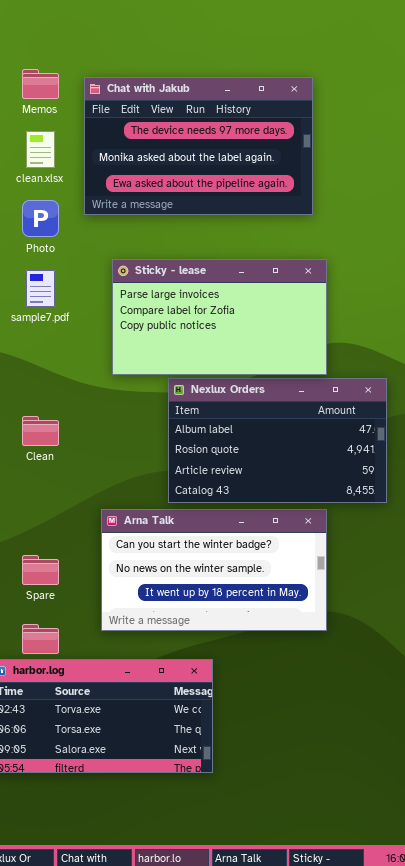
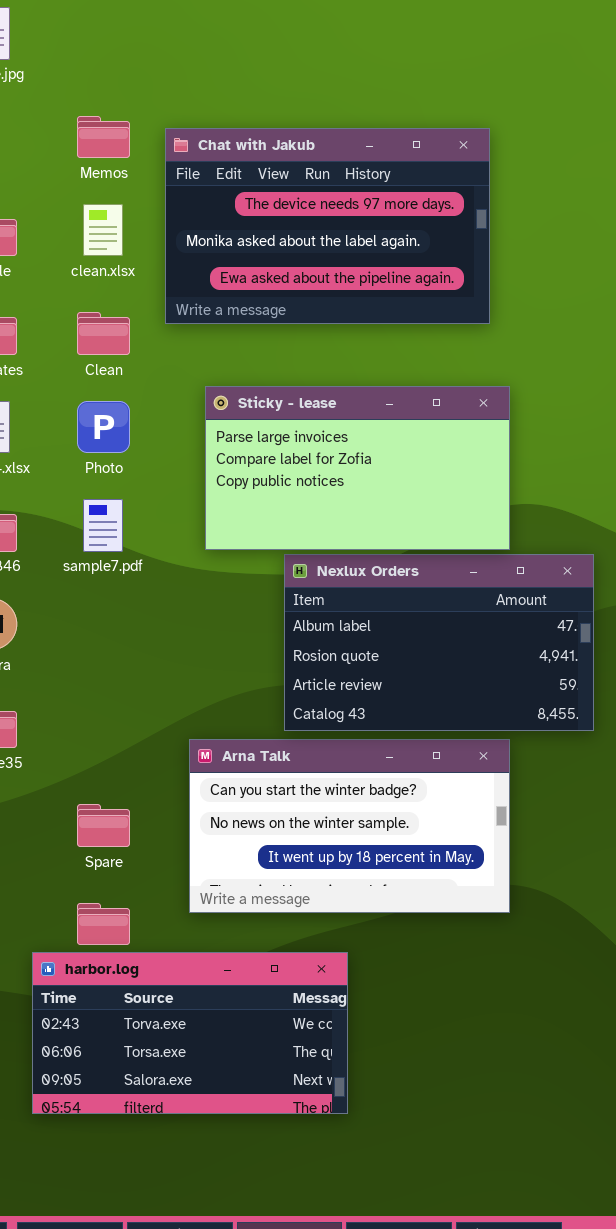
Photo: [22,200,59,237] -> [77,401,130,453], moved
sample7.pdf: [26,270,55,307] -> [83,499,123,552], moved
Clean: [22,416,59,446] -> [77,312,130,355], moved

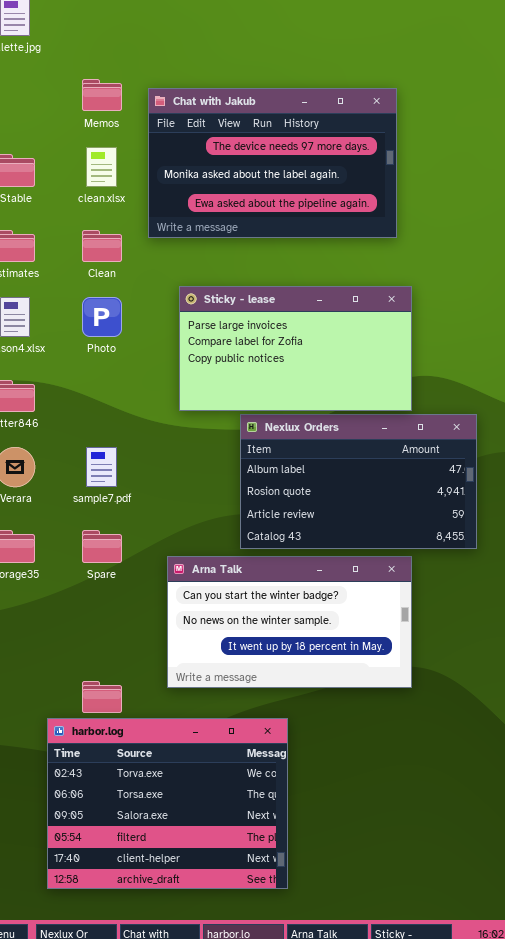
sample7.pdf: [83,499,123,552] -> [86,447,117,487], moved
Spare: [77,804,130,847] -> [82,530,122,563], moved
harbor.log: [32,952,348,1114] -> [47,718,288,889], resized

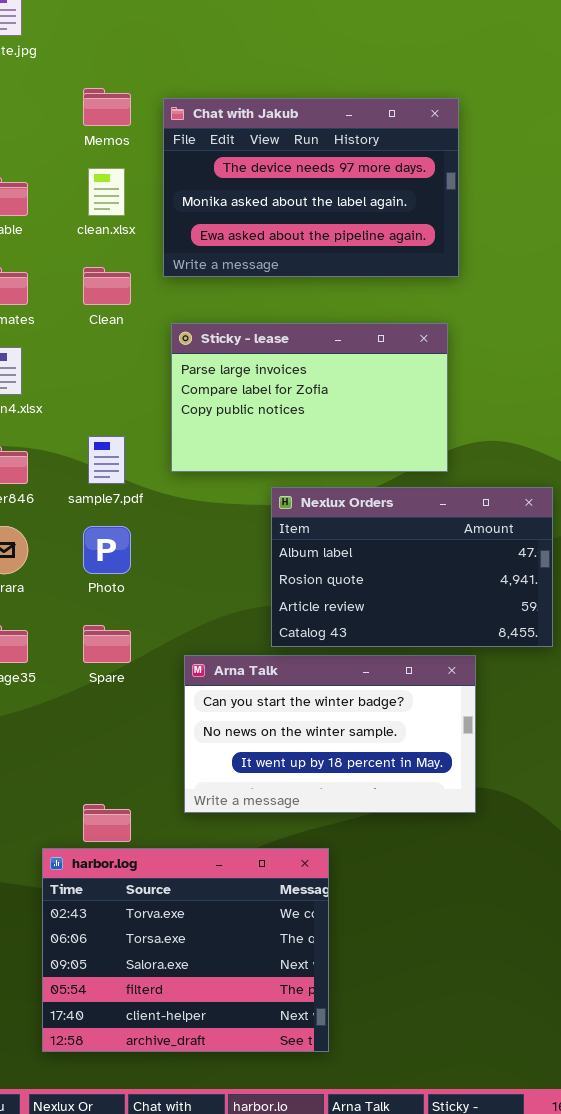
Sticky - lease: [179,286,412,411] -> [171,323,448,472], moved
Photo: [82,297,122,337] -> [83,526,131,574], moved
sample7.pdf: [86,447,117,487] -> [88,436,125,484], moved

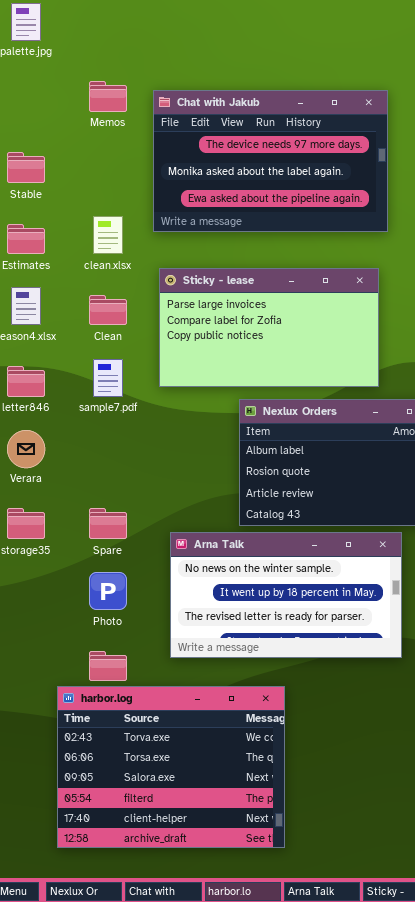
clean.xlsx: [88,168,125,216] -> [93,216,123,254], moved
Clean: [83,267,131,305] -> [89,295,127,325], moved
Photo: [83,526,131,574] -> [89,572,127,610], moved
Arna Talk: [184,655,476,813] -> [170,532,402,658], scrolled down 1 row

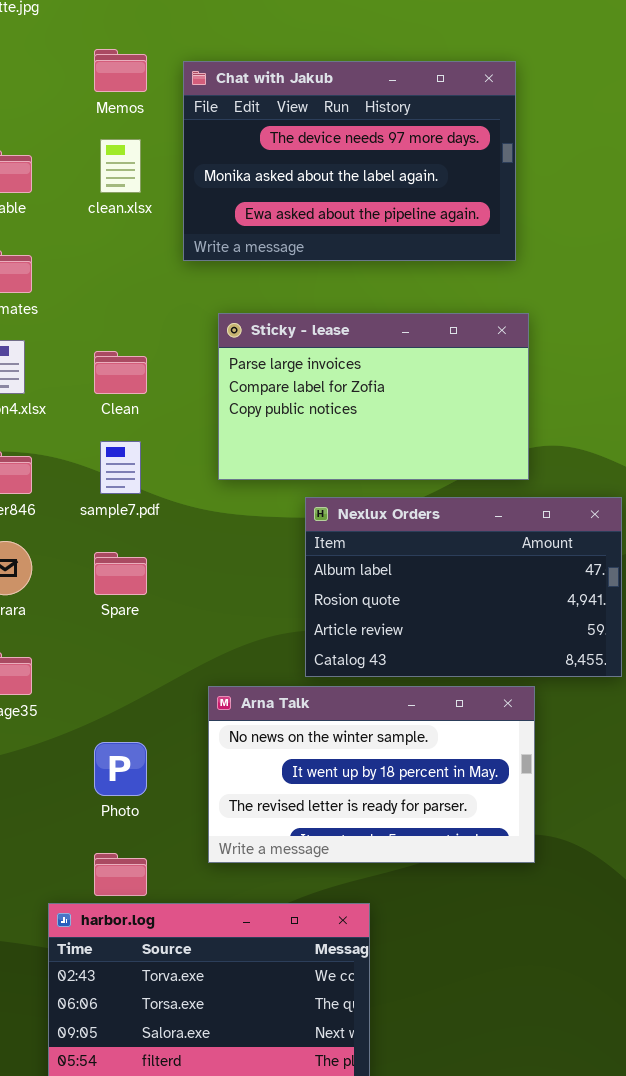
clean.xlsx: [93,216,123,254] -> [100,139,141,193], moved
Sticky - lease: [159,268,379,387] -> [218,313,529,480], moved
Spare: [89,508,127,539] -> [94,552,147,595], moved

